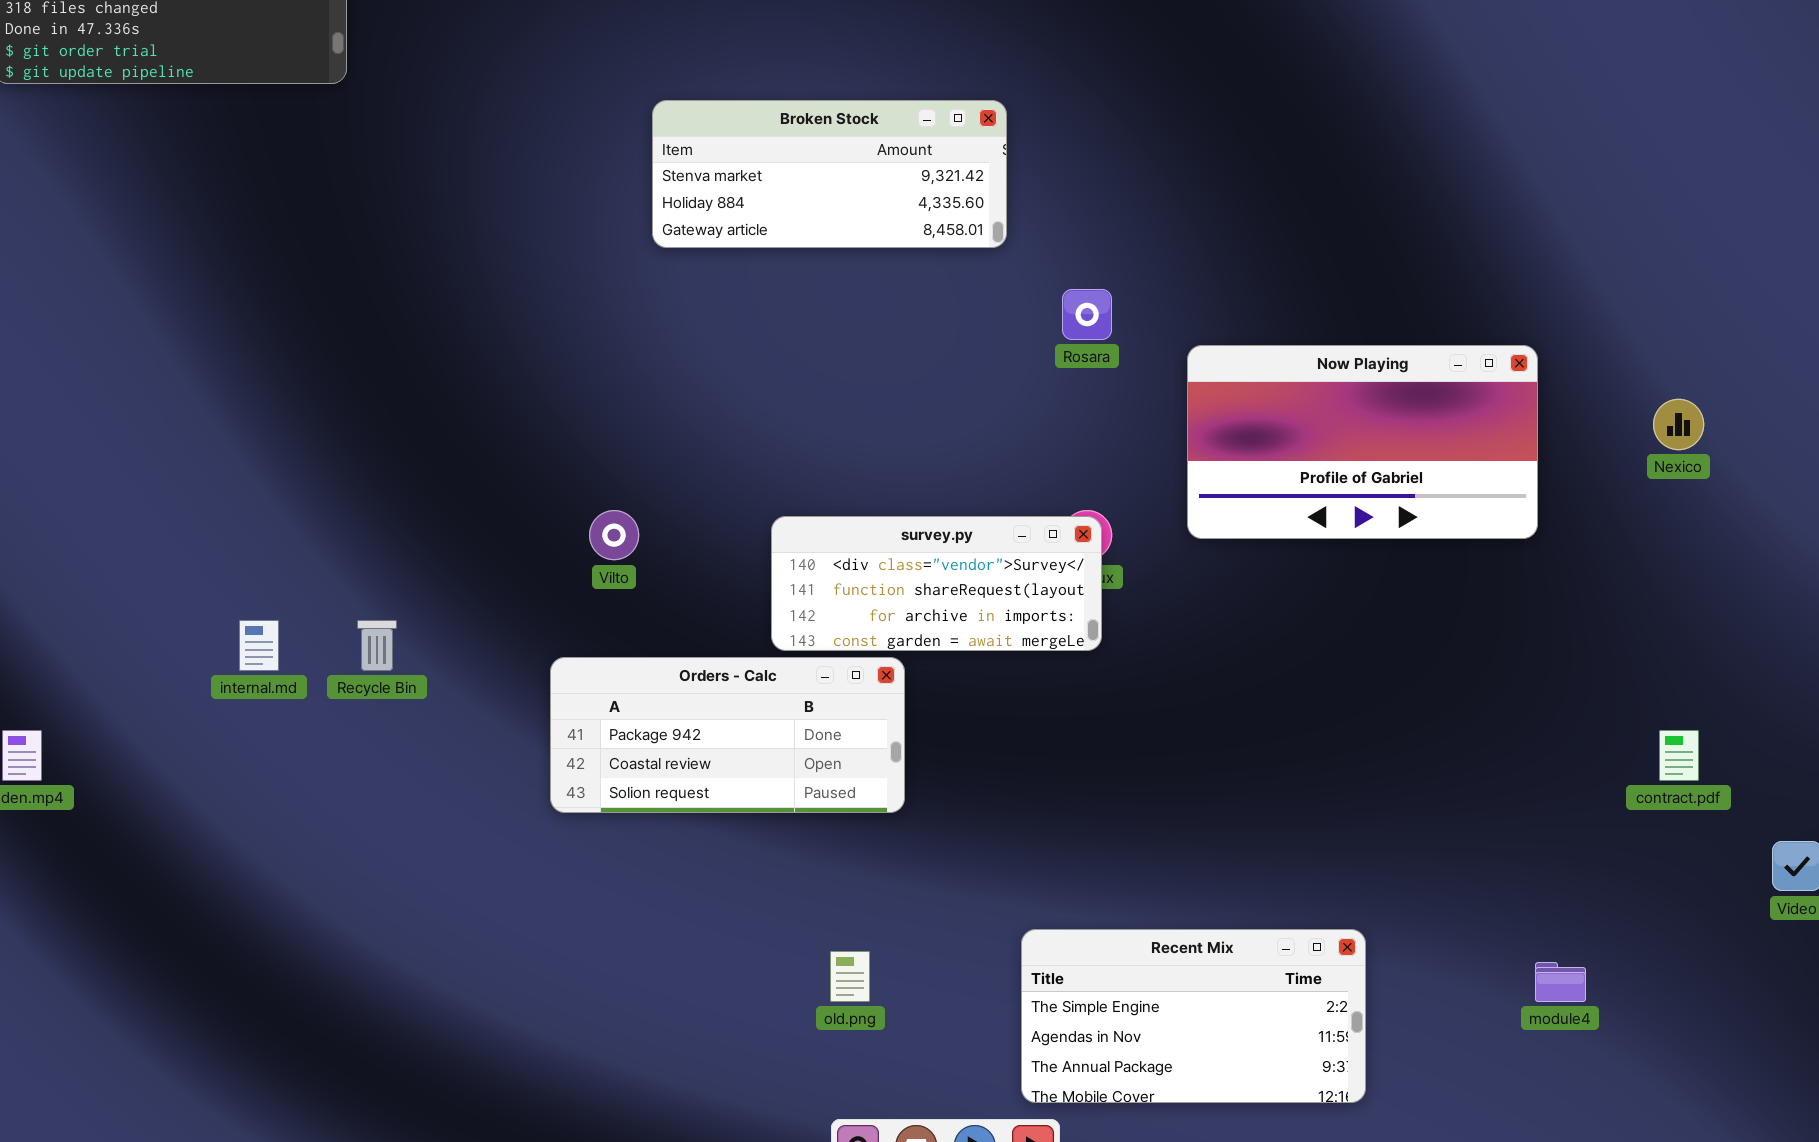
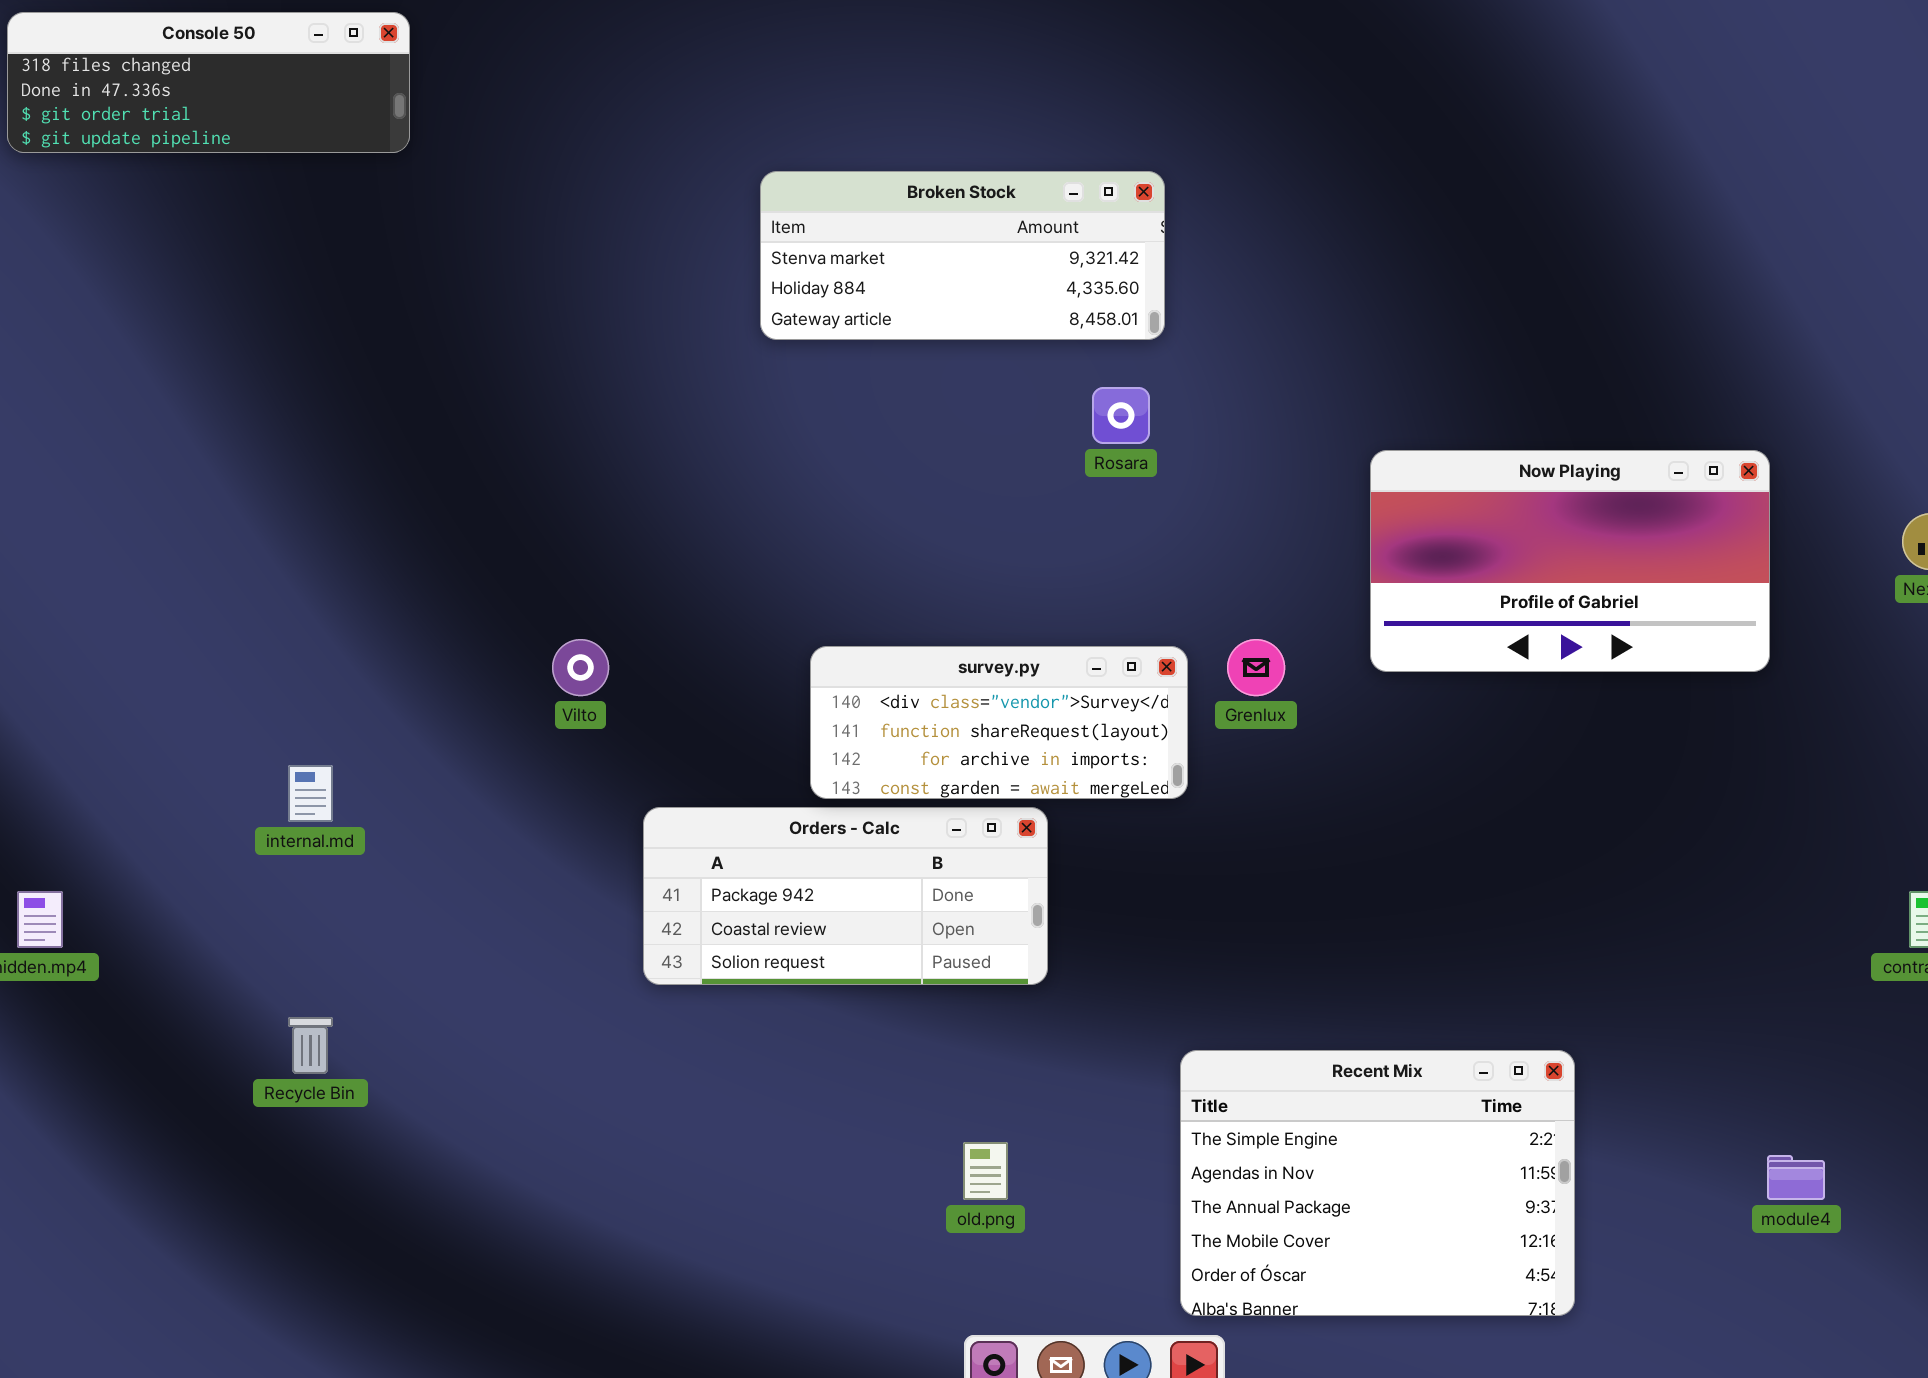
Rosara: [1062,289,1112,340] -> [1092,387,1150,444], moved
Vilto: [589,510,639,560] -> [552,639,609,696], moved
survey.py: [771,516,1102,651] -> [810,646,1188,799], moved
Recycle Bin: [357,620,397,671] -> [288,1017,333,1074], moved
Recent Mix: [1021,929,1366,1103] -> [1180,1050,1575,1316], resized

